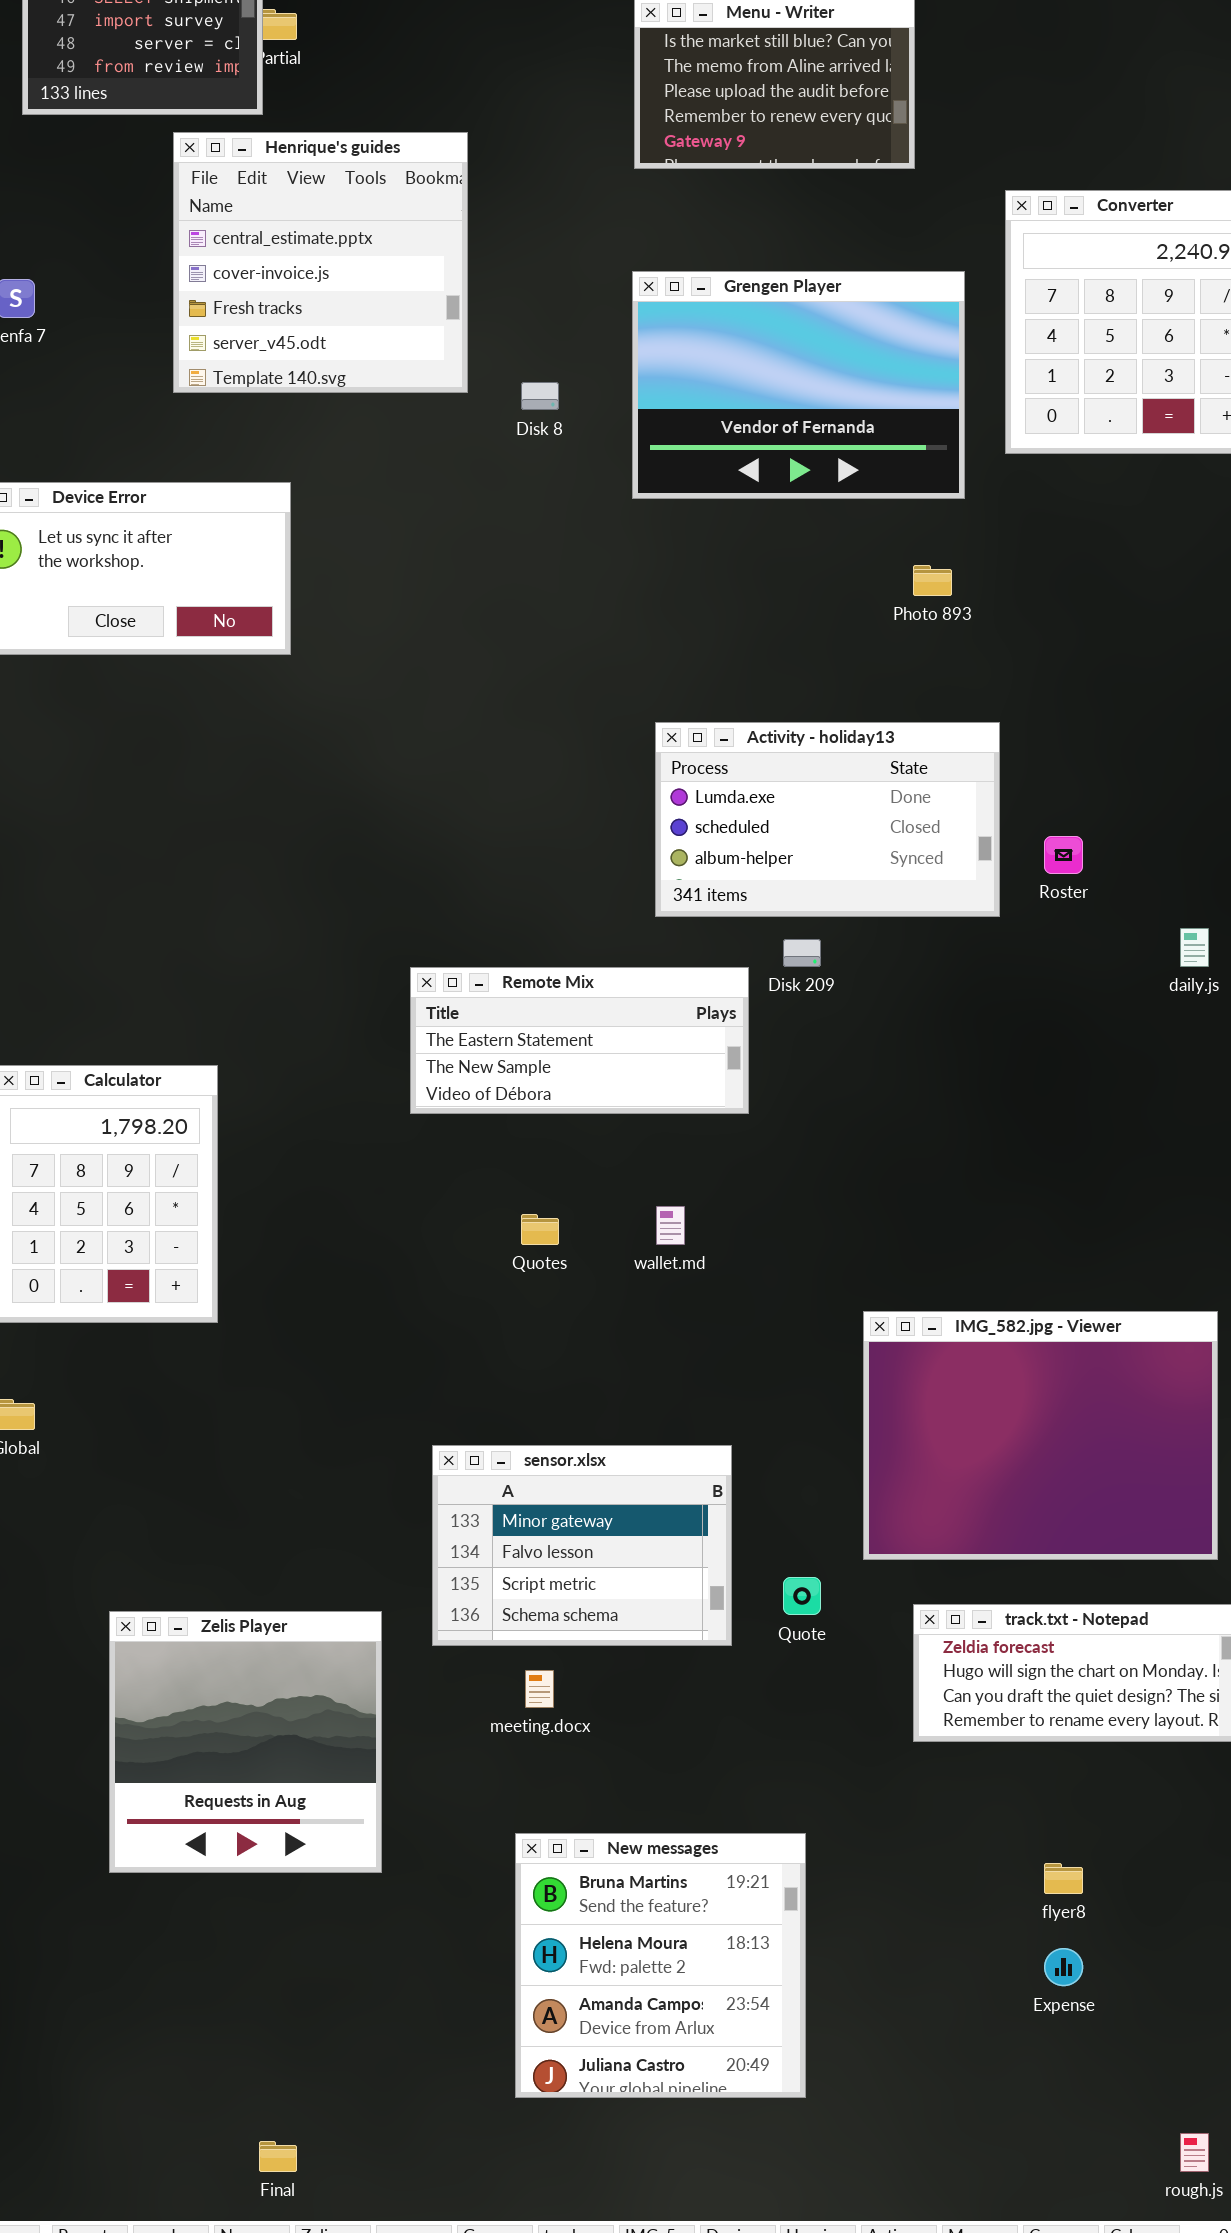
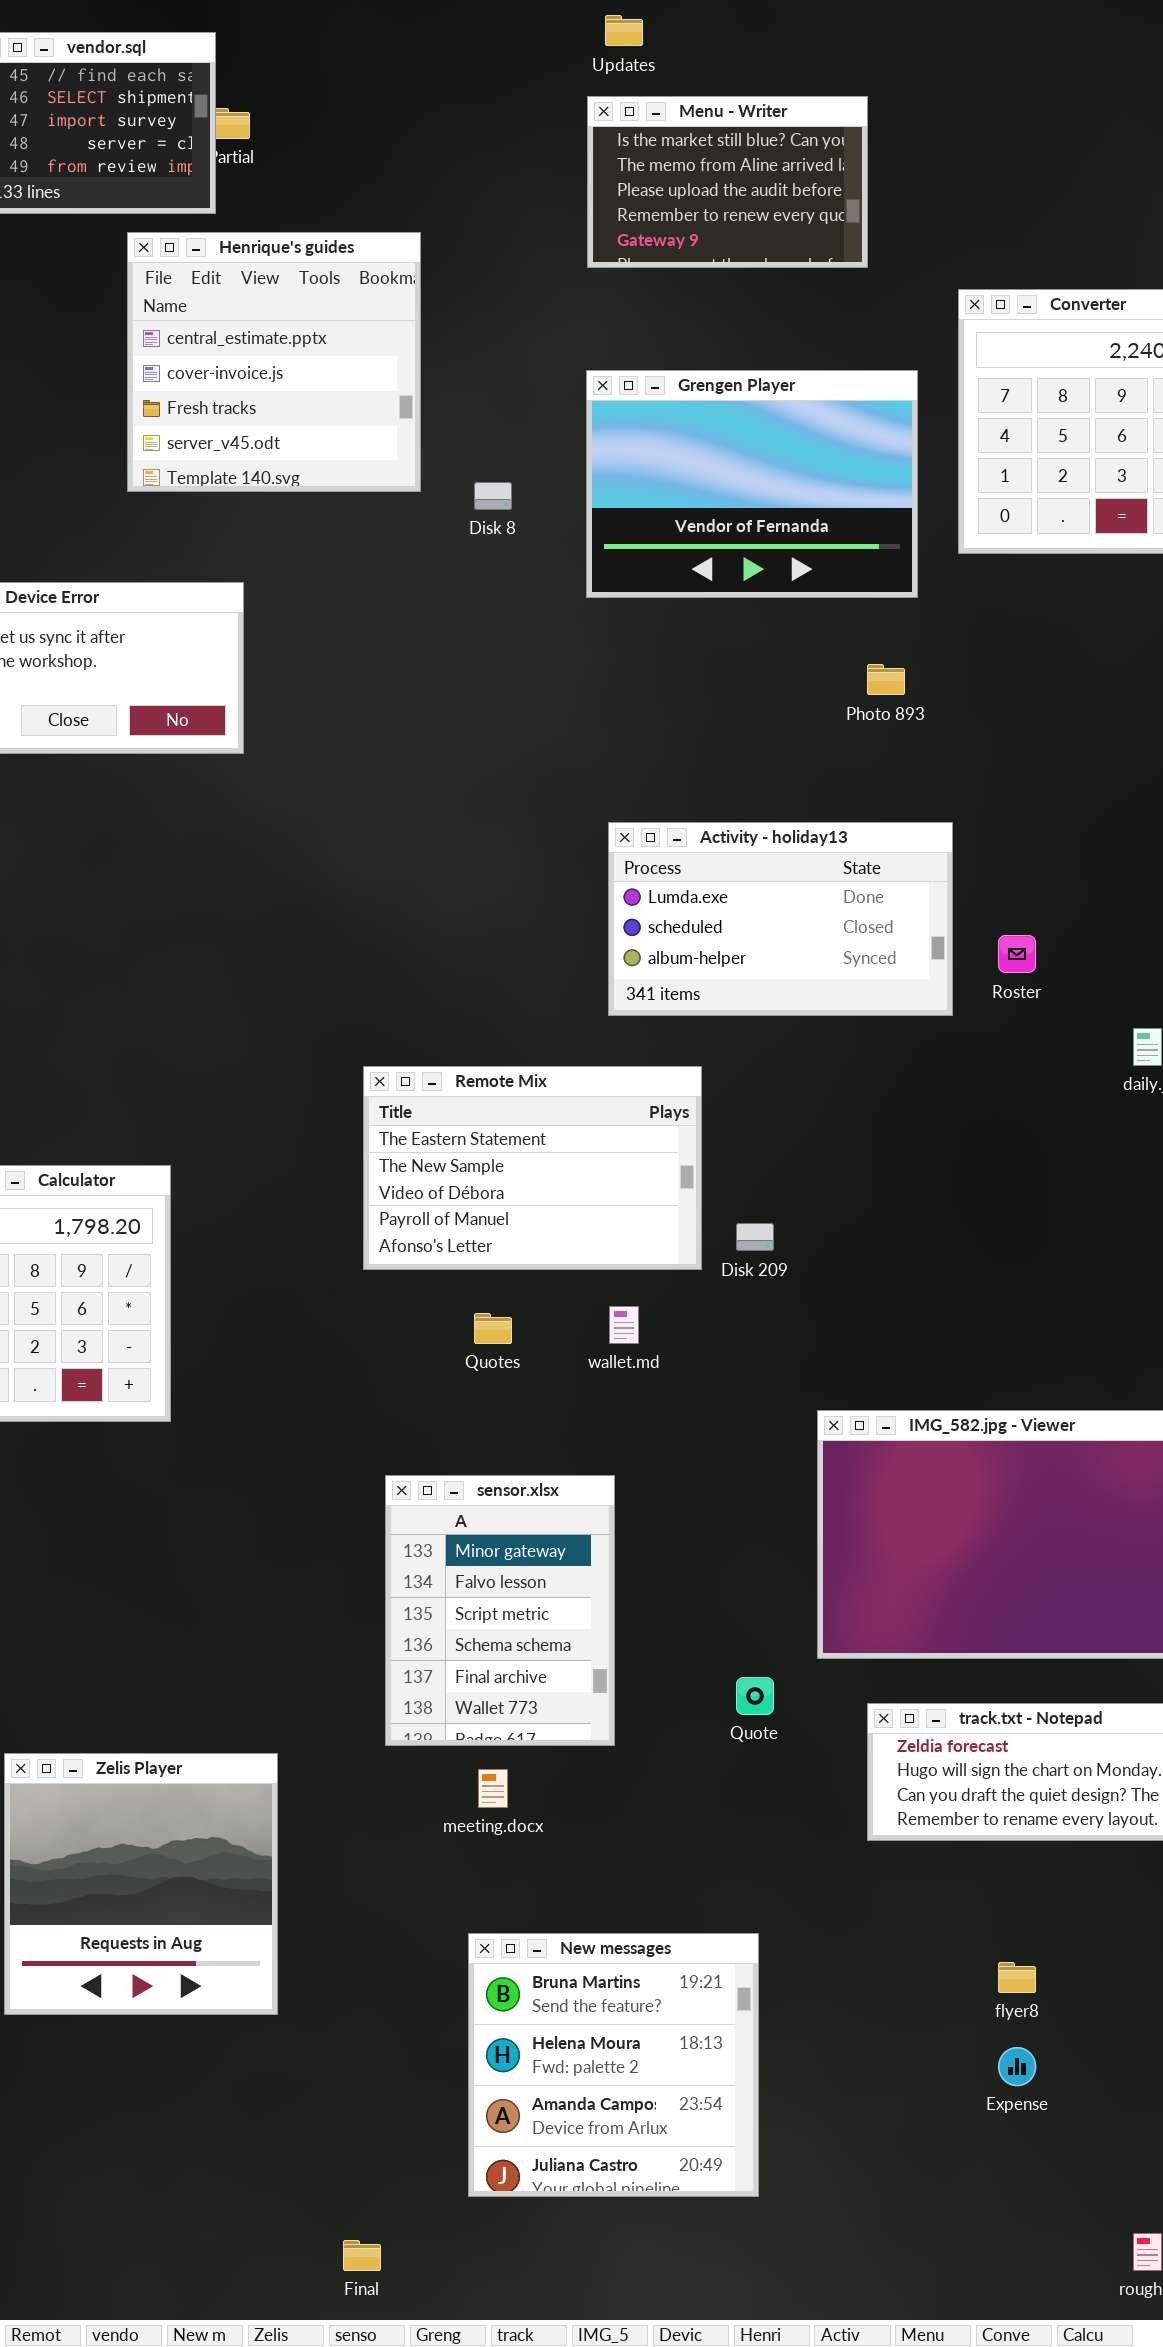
Disk 209: [783,939,821,967] -> [736,1223,774,1251], moved
Remote Mix: [410,967,749,1114] -> [363,1066,702,1270], resized
sensor.xlsx: [432,1445,732,1646] -> [385,1475,615,1746], resized
Zelis Player: [109,1611,382,1873] -> [4,1753,278,2015], moved
Final: [259,2141,297,2172] -> [343,2240,381,2271], moved

